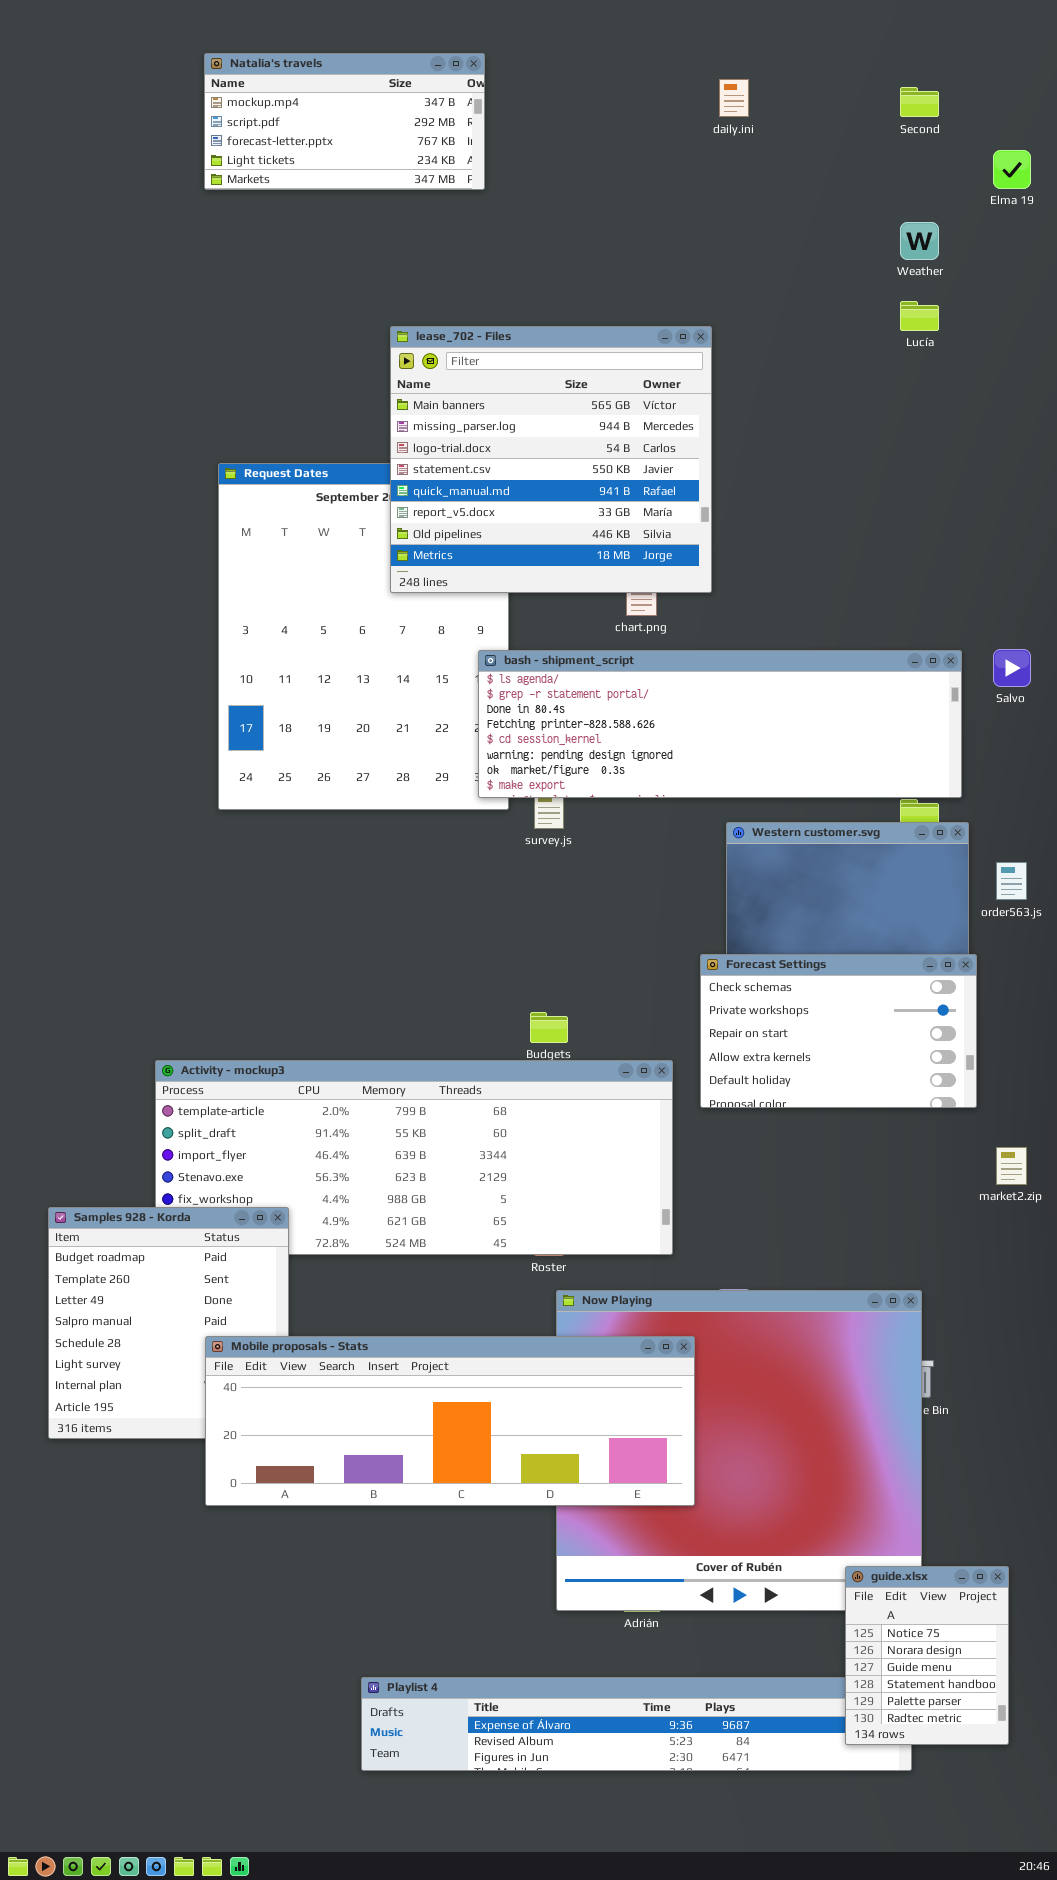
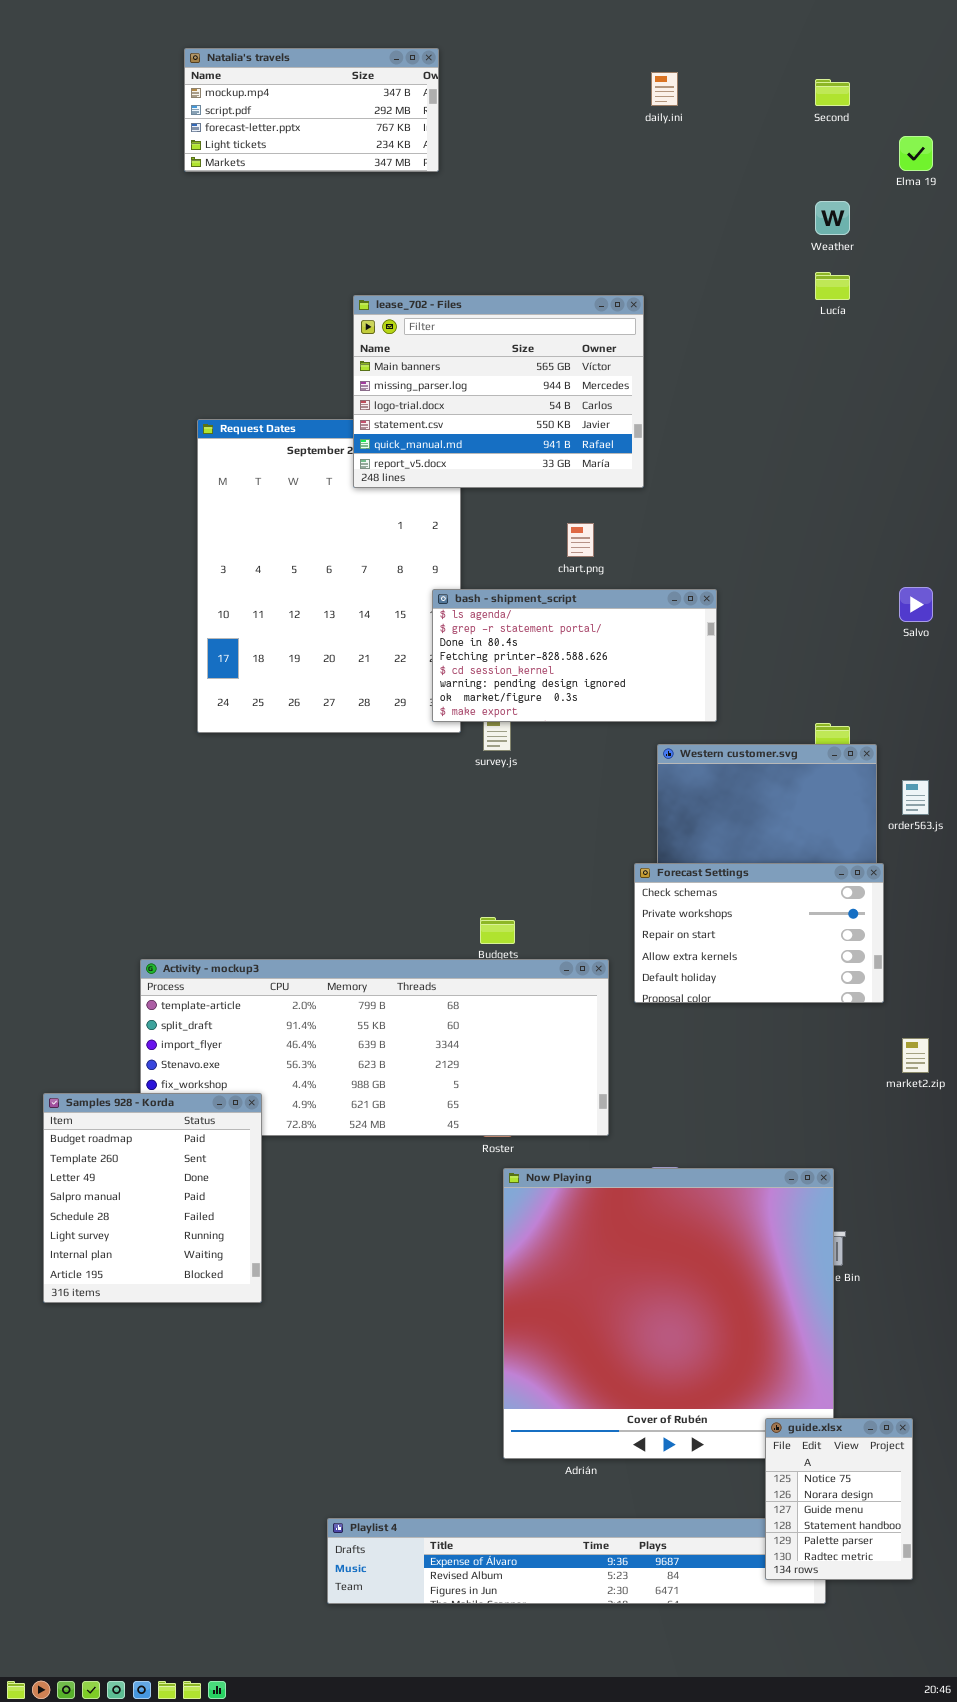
lease_702 - Files: [390,326,712,593] -> [353,295,644,488], resized
bash - shipment_script: [478,650,962,798] -> [432,589,717,722], resized
Mobile proposals - Stats: [205,1336,695,1506] -> none, closed

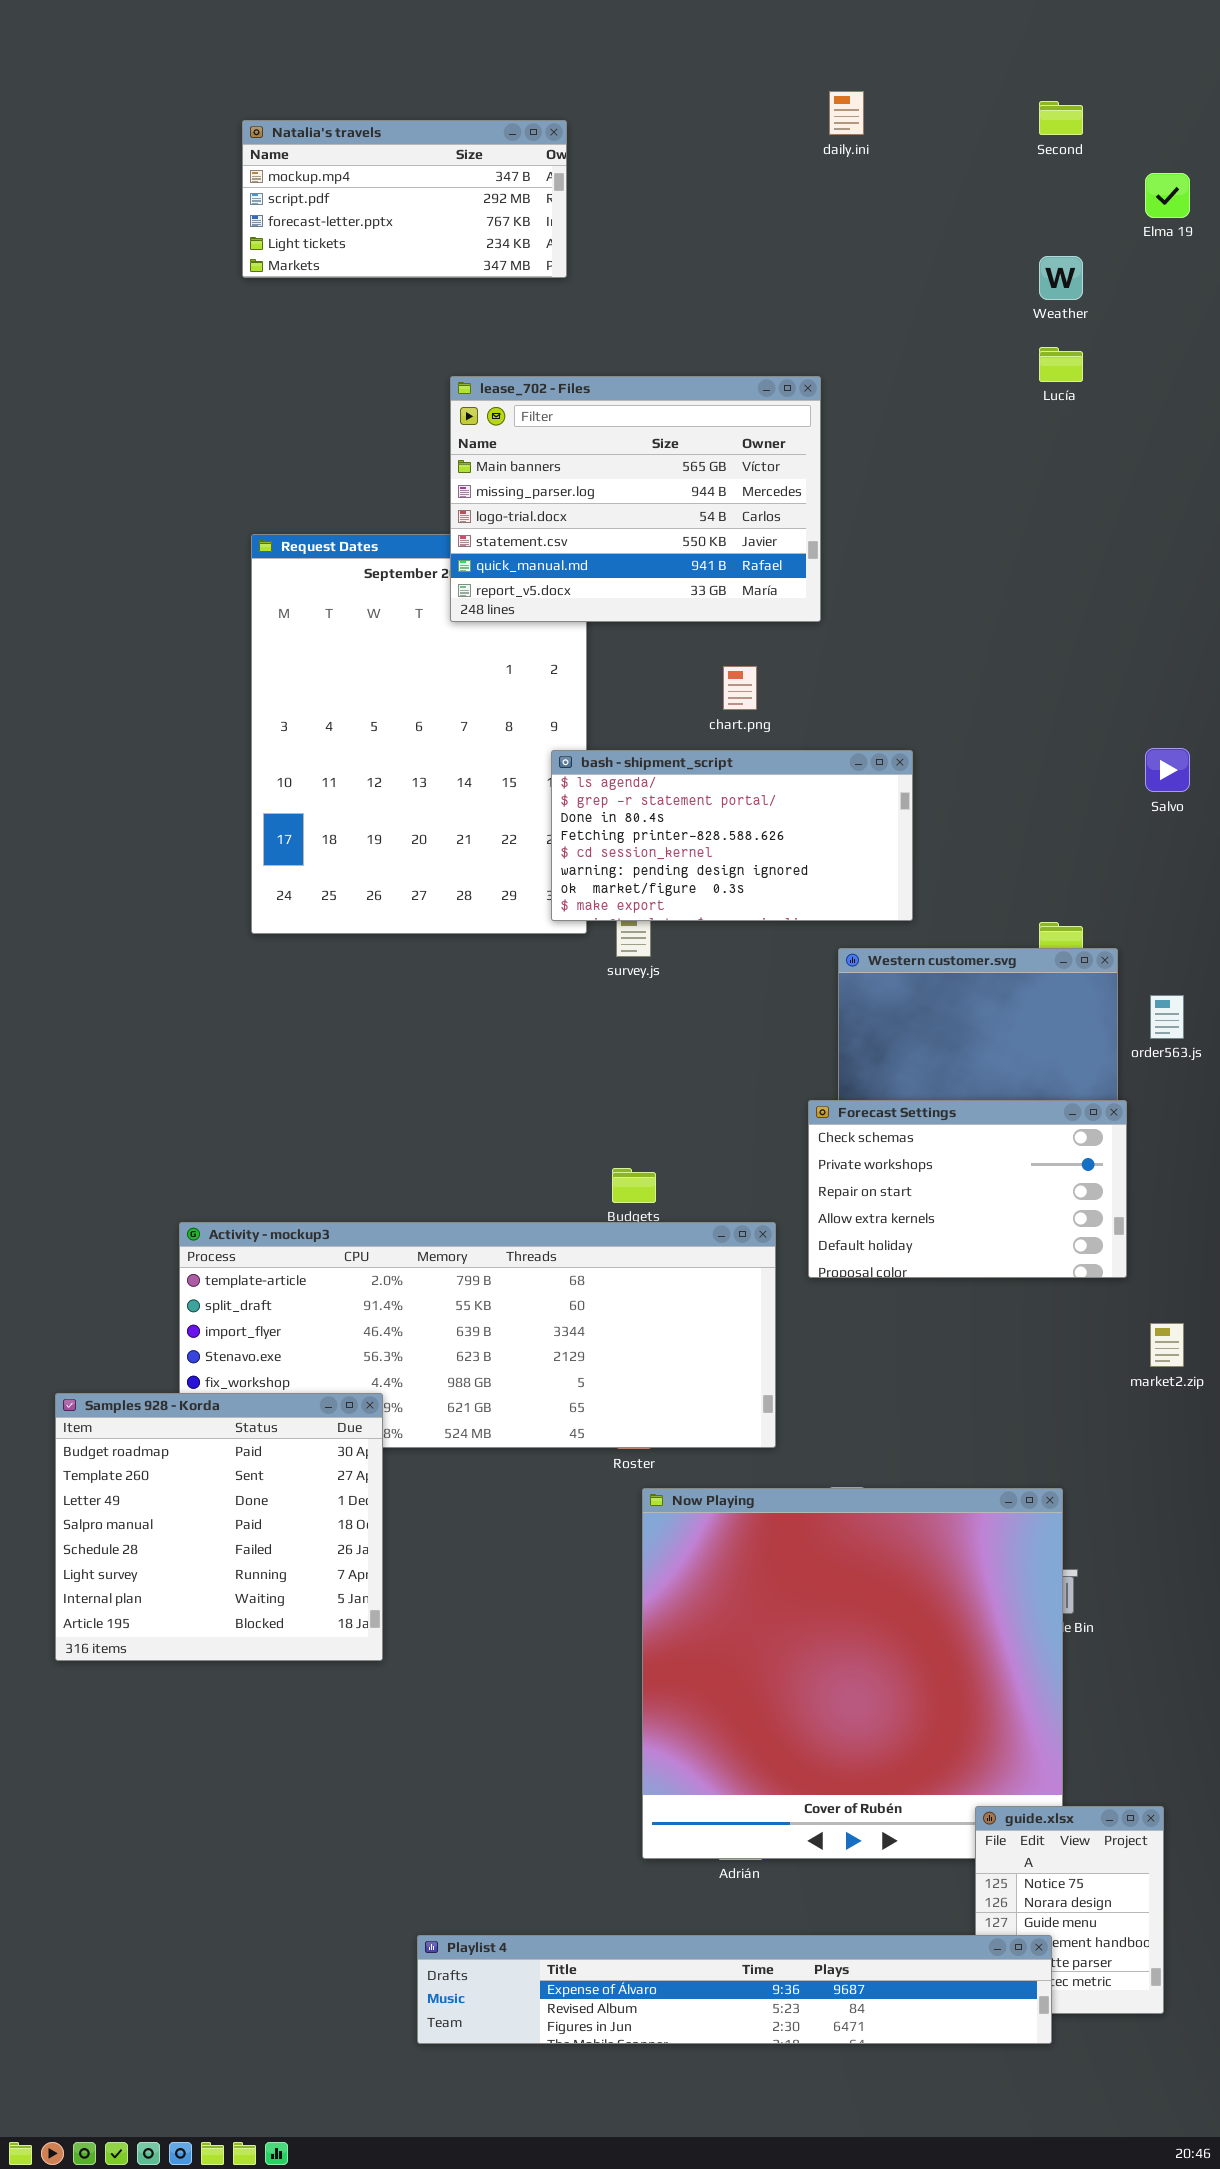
Natalia's travels: [184,48,439,172] -> [242,120,567,278], moved
Samples 928 - Korda: [43,1093,262,1303] -> [55,1393,383,1661], resized
Playlist 4: [327,1518,826,1604] -> [417,1935,1052,2044], raised

